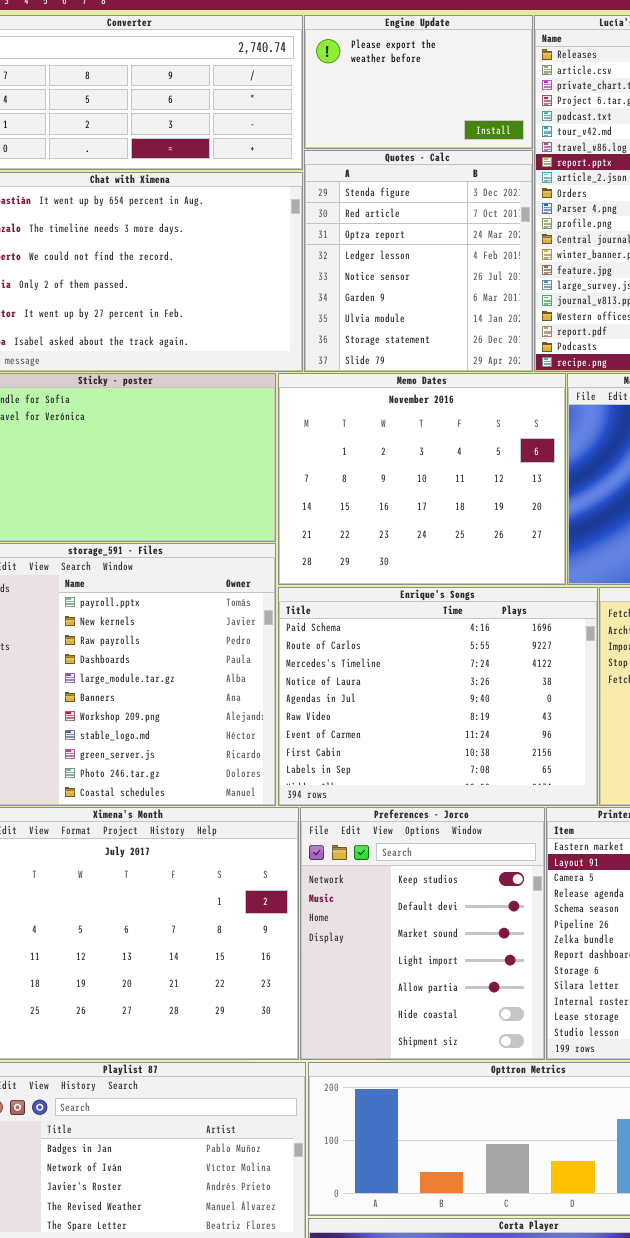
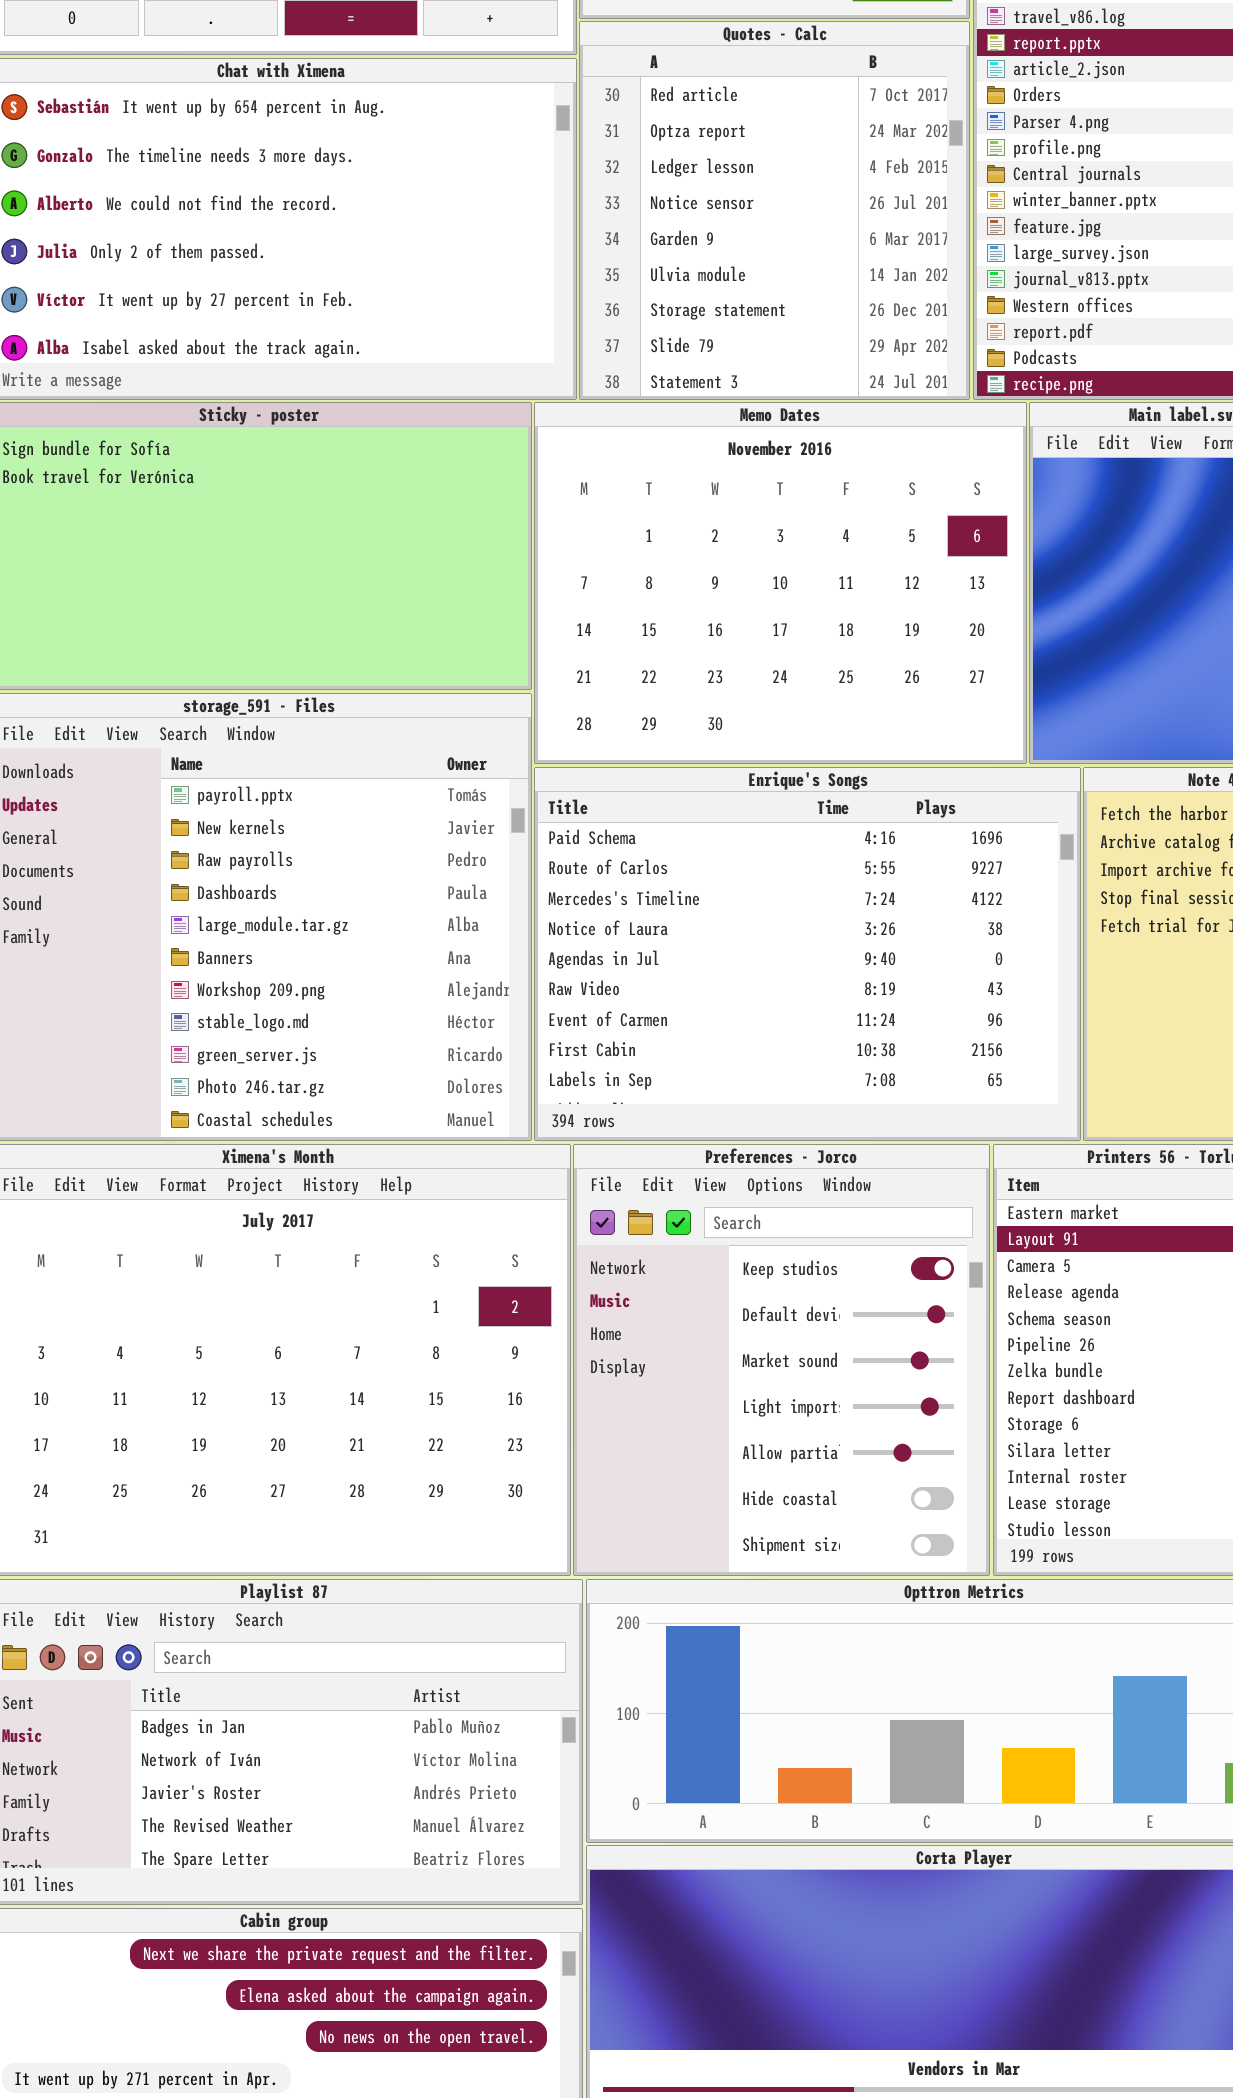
Quotes - Calc: [304,150,533,372] -> [579,21,970,400], scrolled down 1 row

